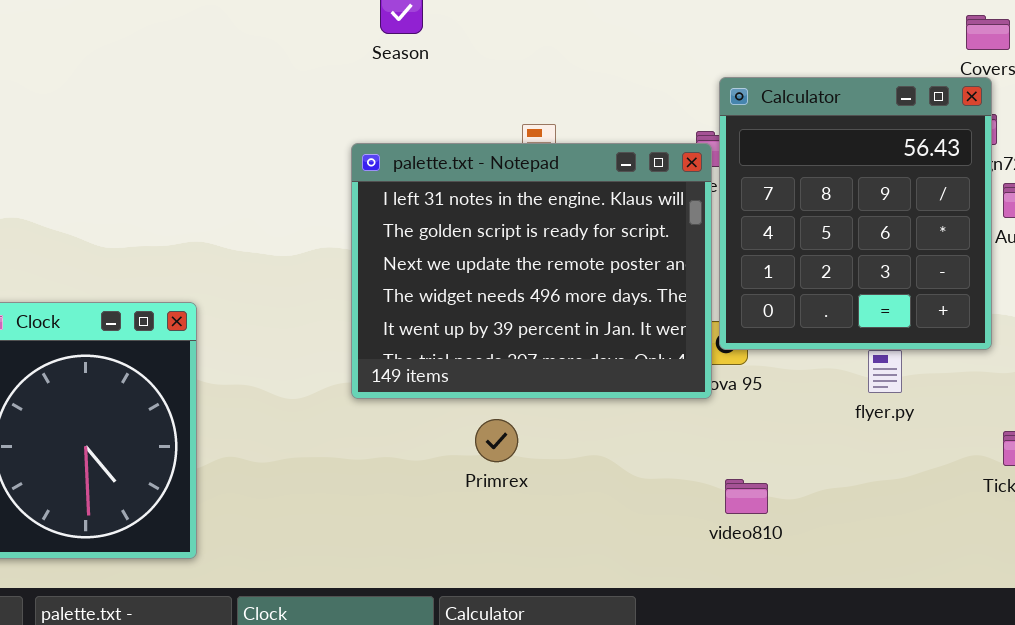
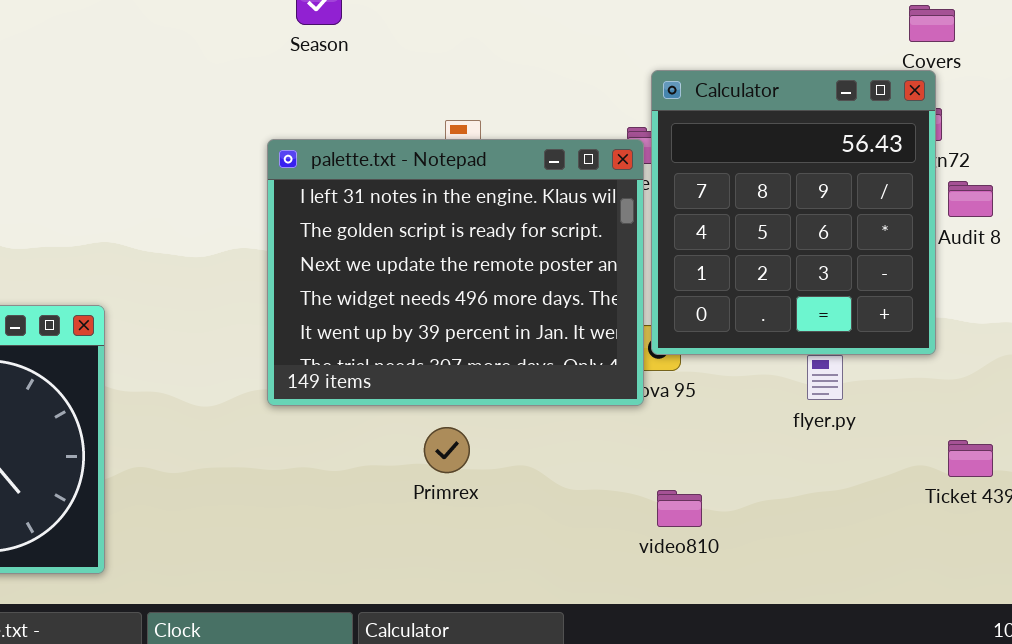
Primrex: [475,419,518,462] -> [424,427,470,473], moved

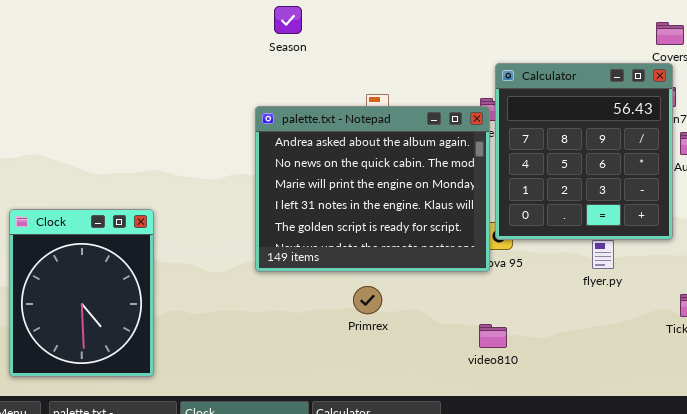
palette.txt - Notepad: [267,139,644,406] -> [255,106,490,272], scrolled up 3 rows
video810: [657,490,702,527] -> [479,324,507,348], moved

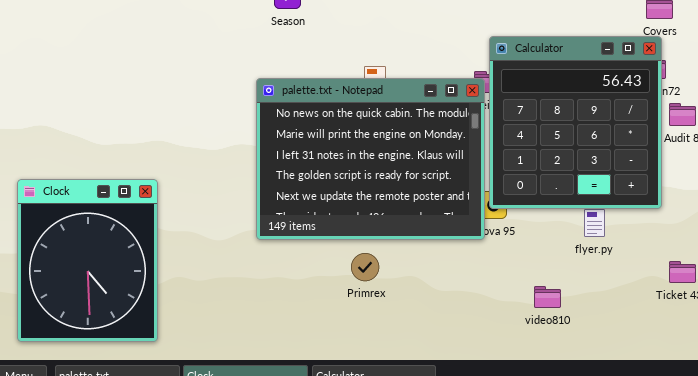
palette.txt - Notepad: [255,106,490,272] -> [256,78,485,240], scrolled down 1 row
video810: [479,324,507,348] -> [534,286,561,308], moved

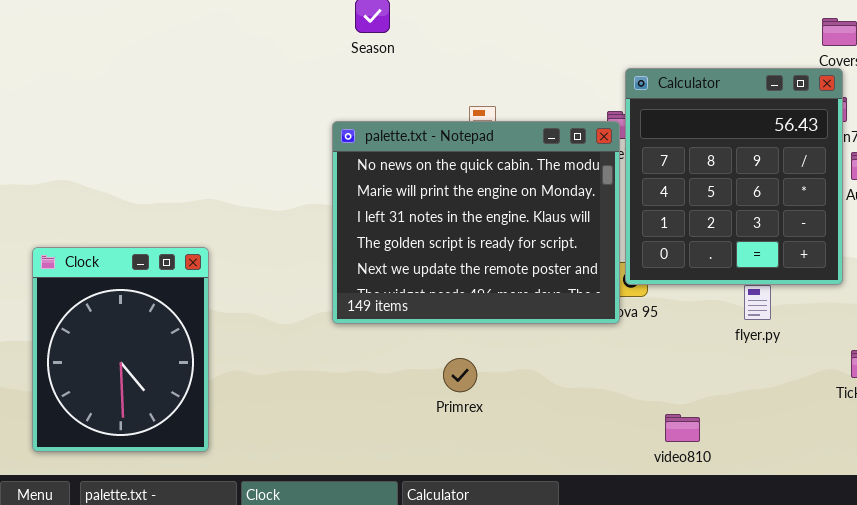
Primrex: [351,253,379,281] -> [443,358,477,392], moved
video810: [534,286,561,308] -> [665,414,700,442], moved

